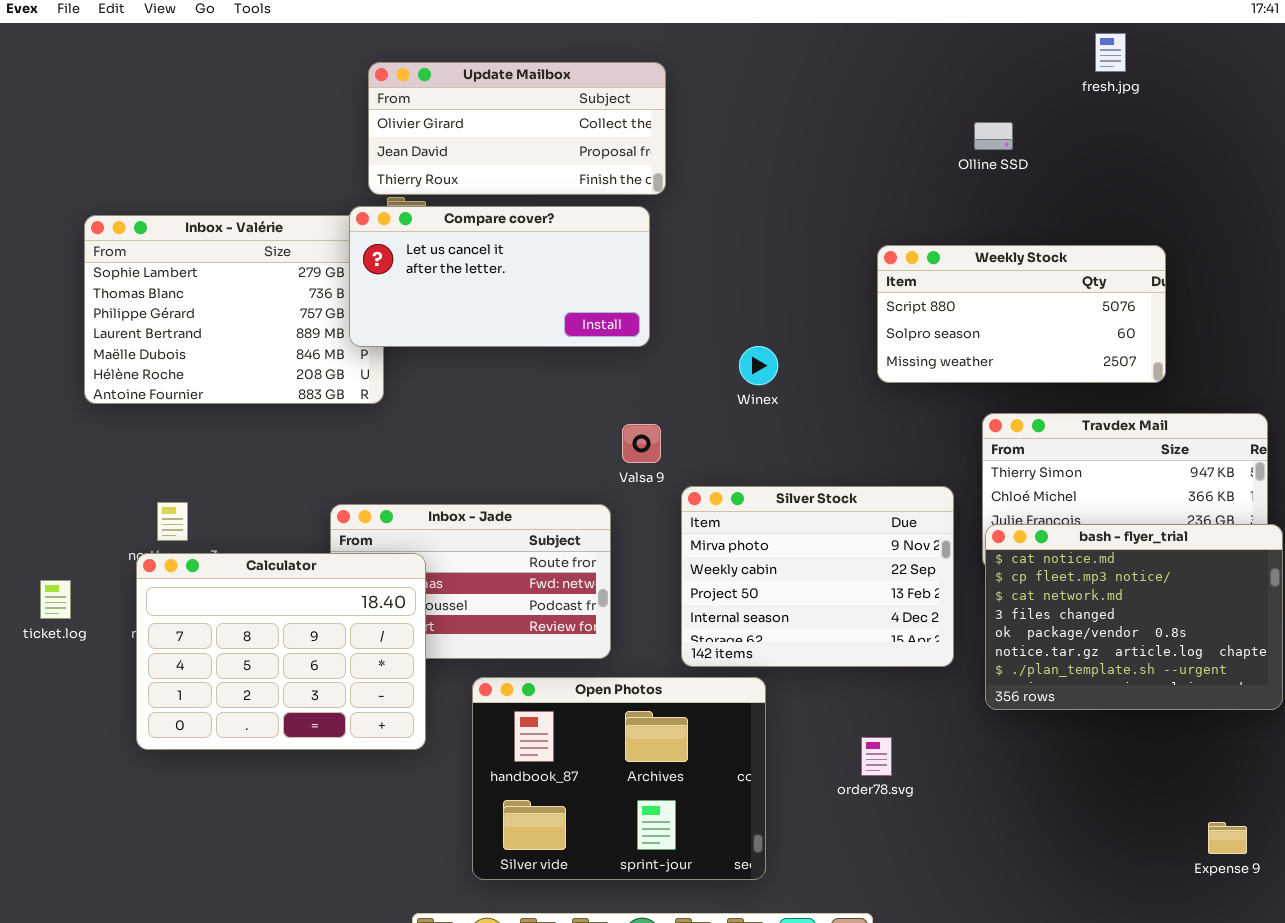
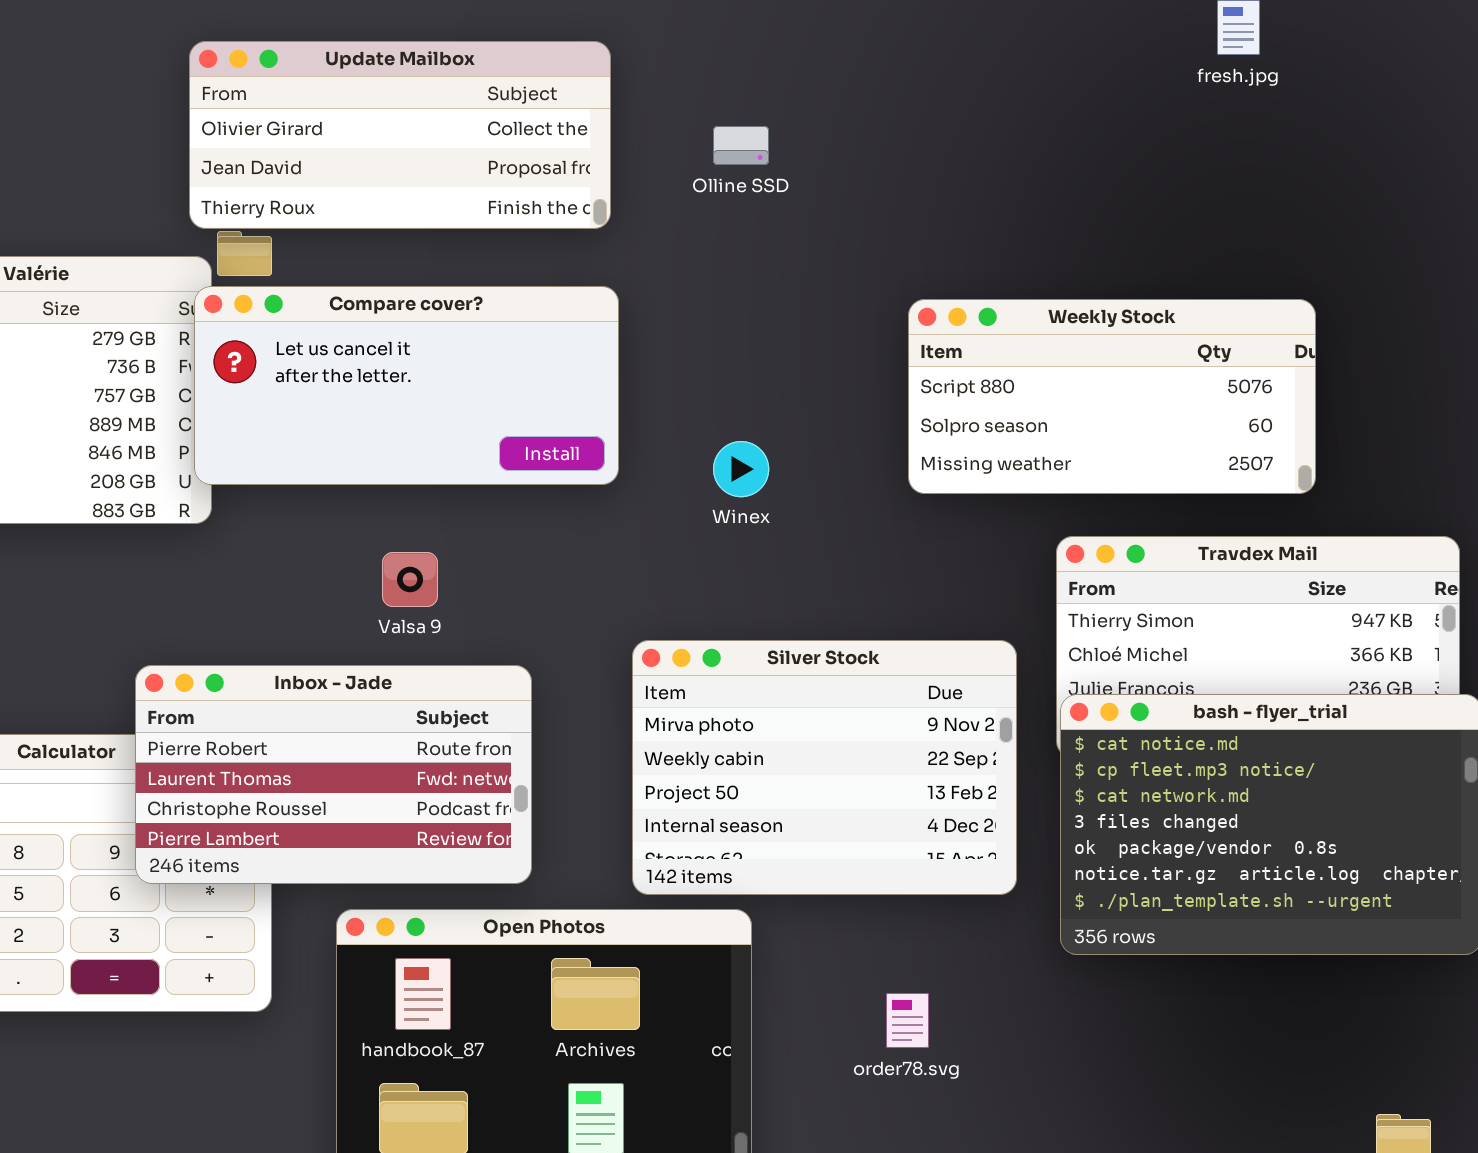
Olline SSD: [974,122,1013,150] -> [713,126,769,165], moved
Compare cover?: [349,206,650,347] -> [194,286,619,485], moved
Valsa 9: [622,424,661,463] -> [382,552,438,607], moved
Inbox - Jade: [330,504,611,659] -> [135,665,532,884], raised

